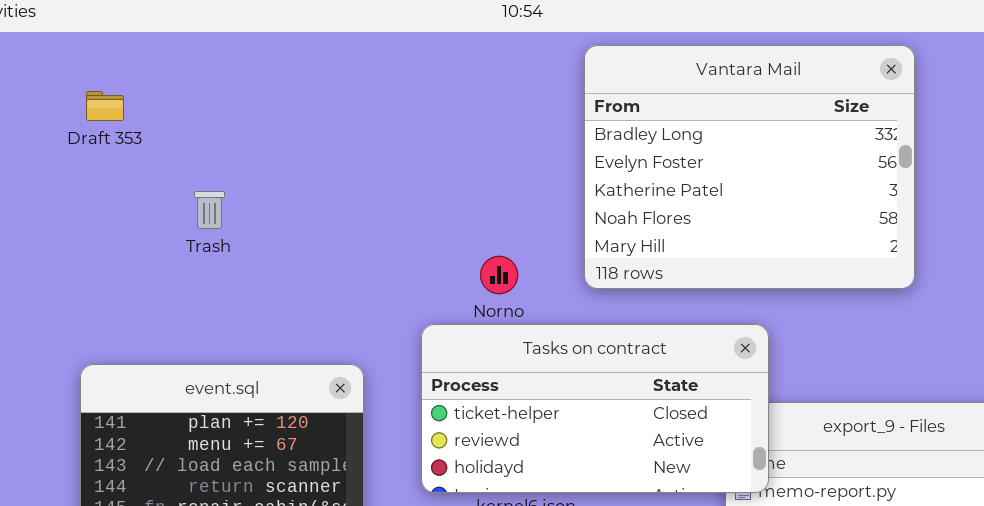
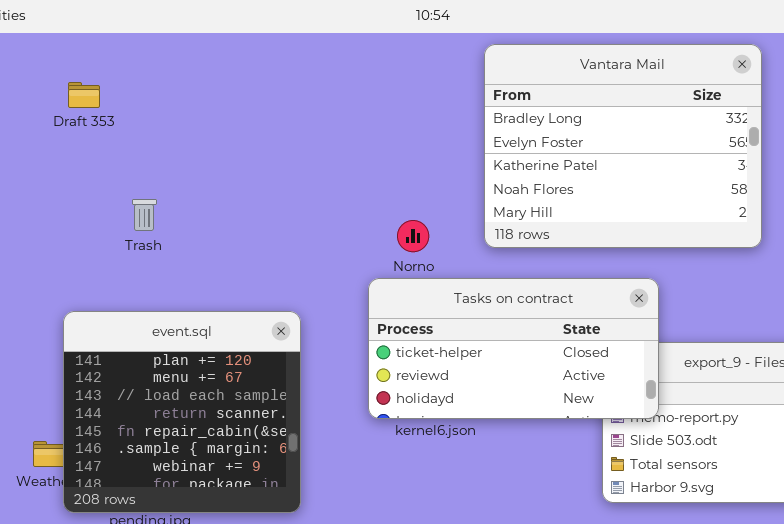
Trash: [194,191,225,229] -> [132,199,157,231], moved
Tasks on contract: [421,324,769,493] -> [368,278,659,419], moved

